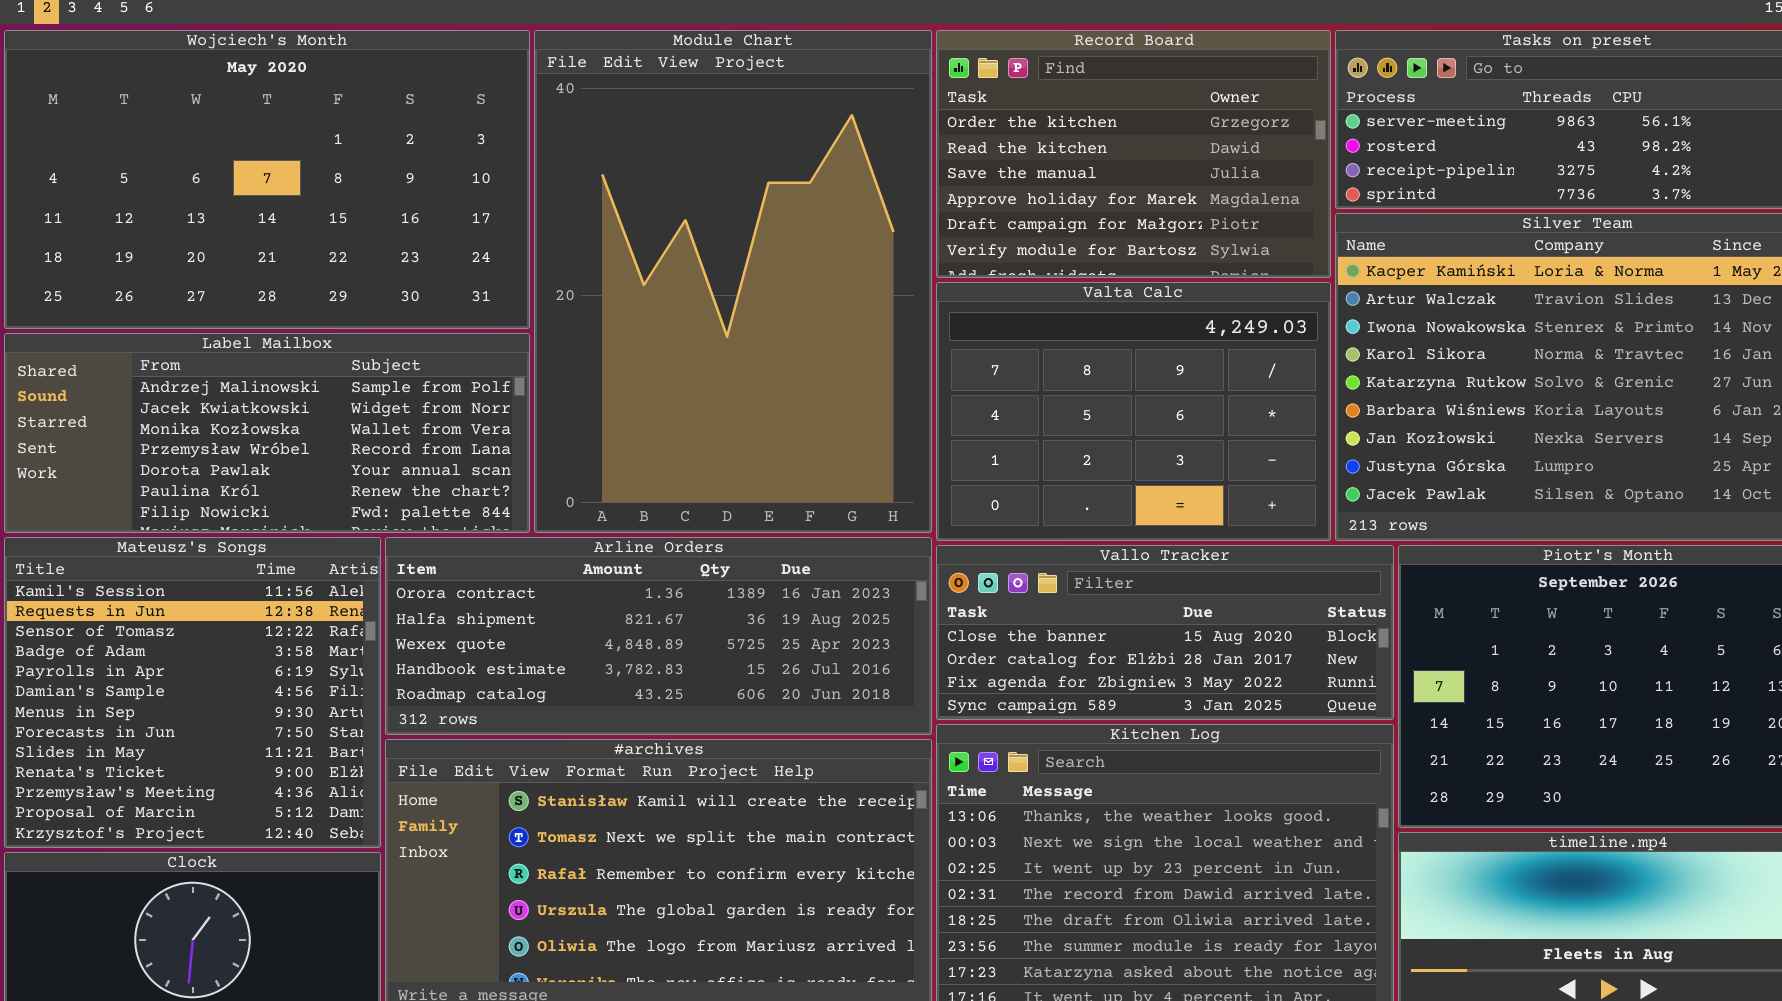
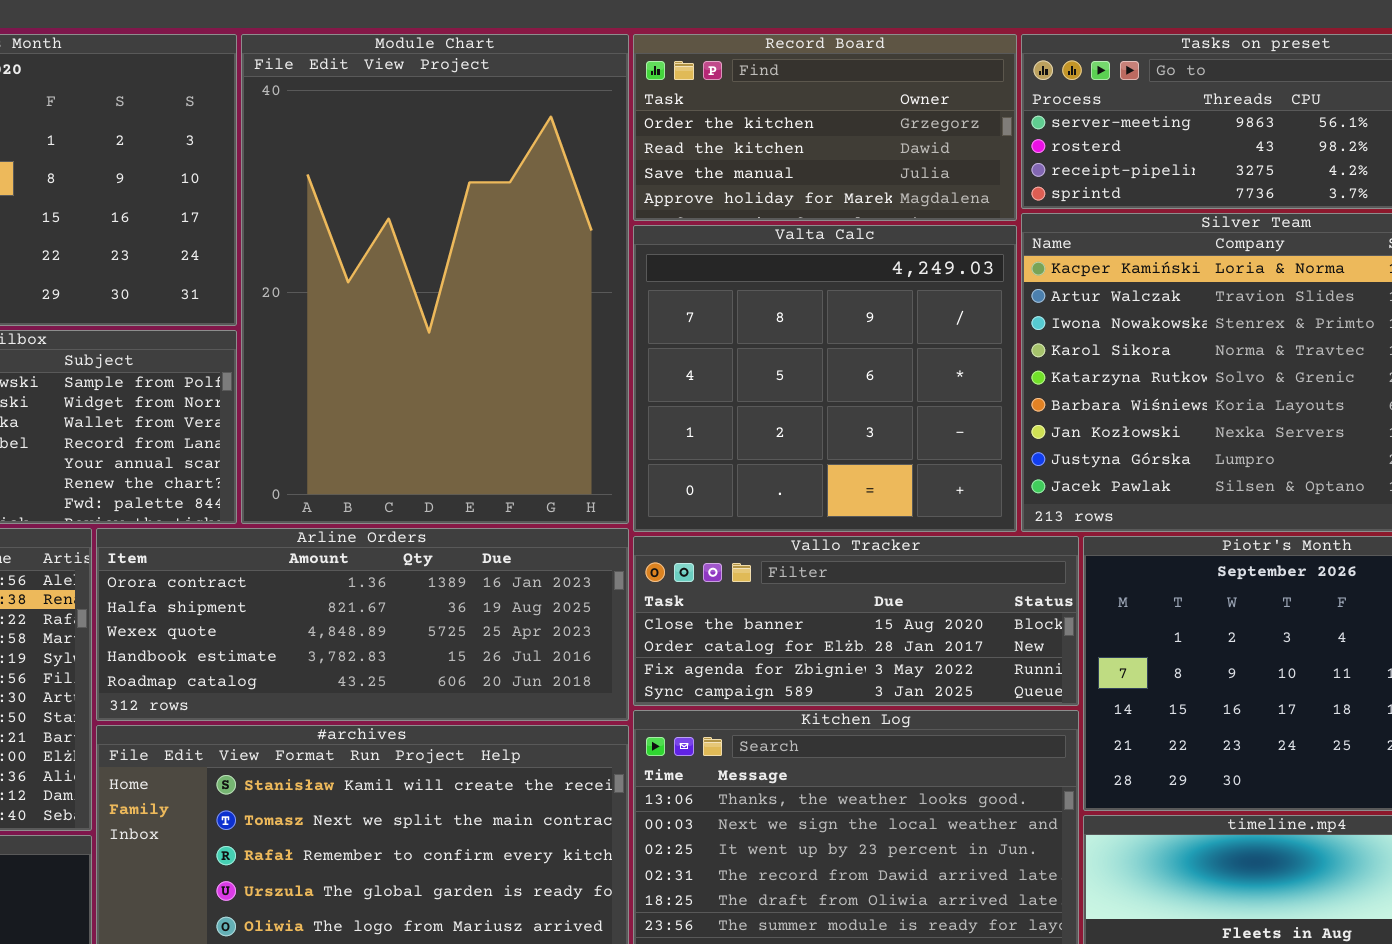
Record Board: [936,30,1331,278] -> [633,34,1017,221], resized
Valta Calc: [936,282,1331,541] -> [633,225,1017,532], resized

